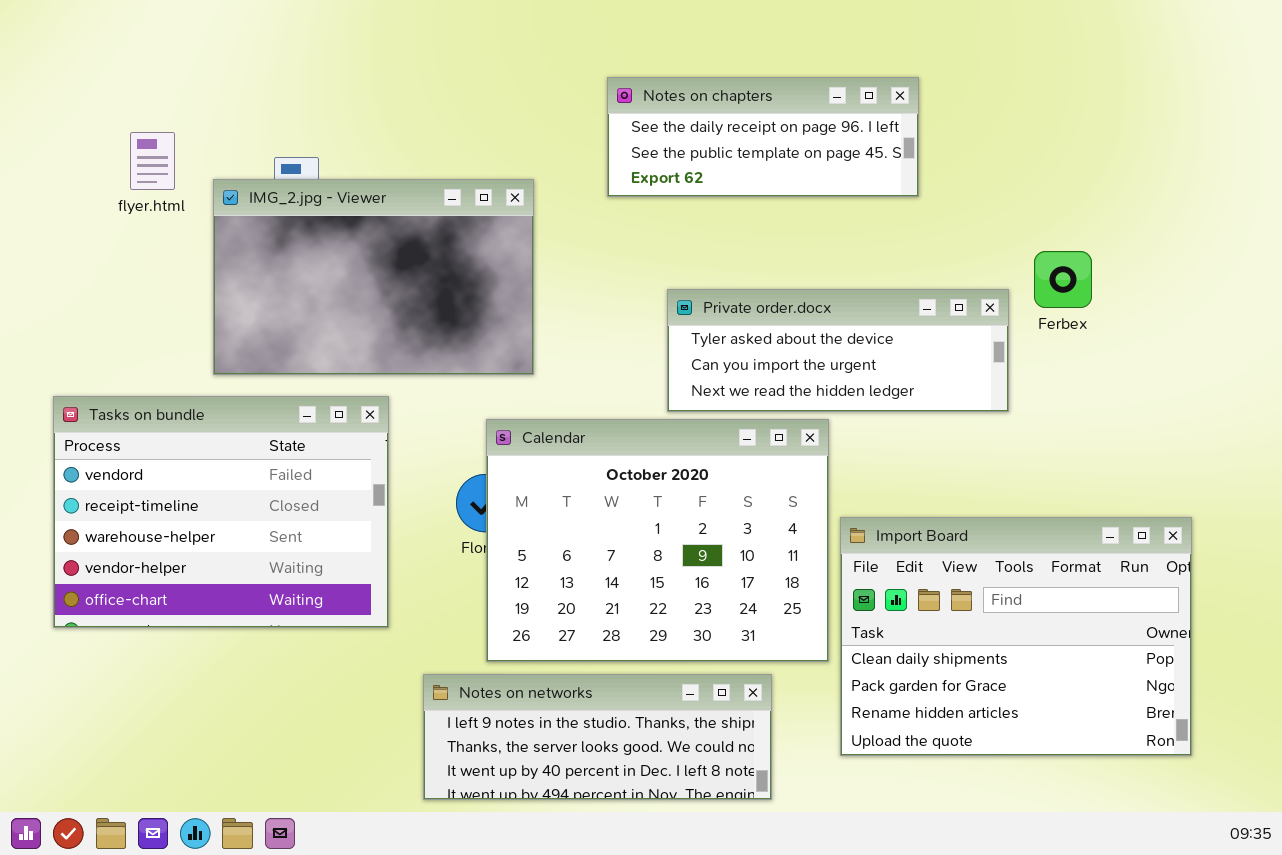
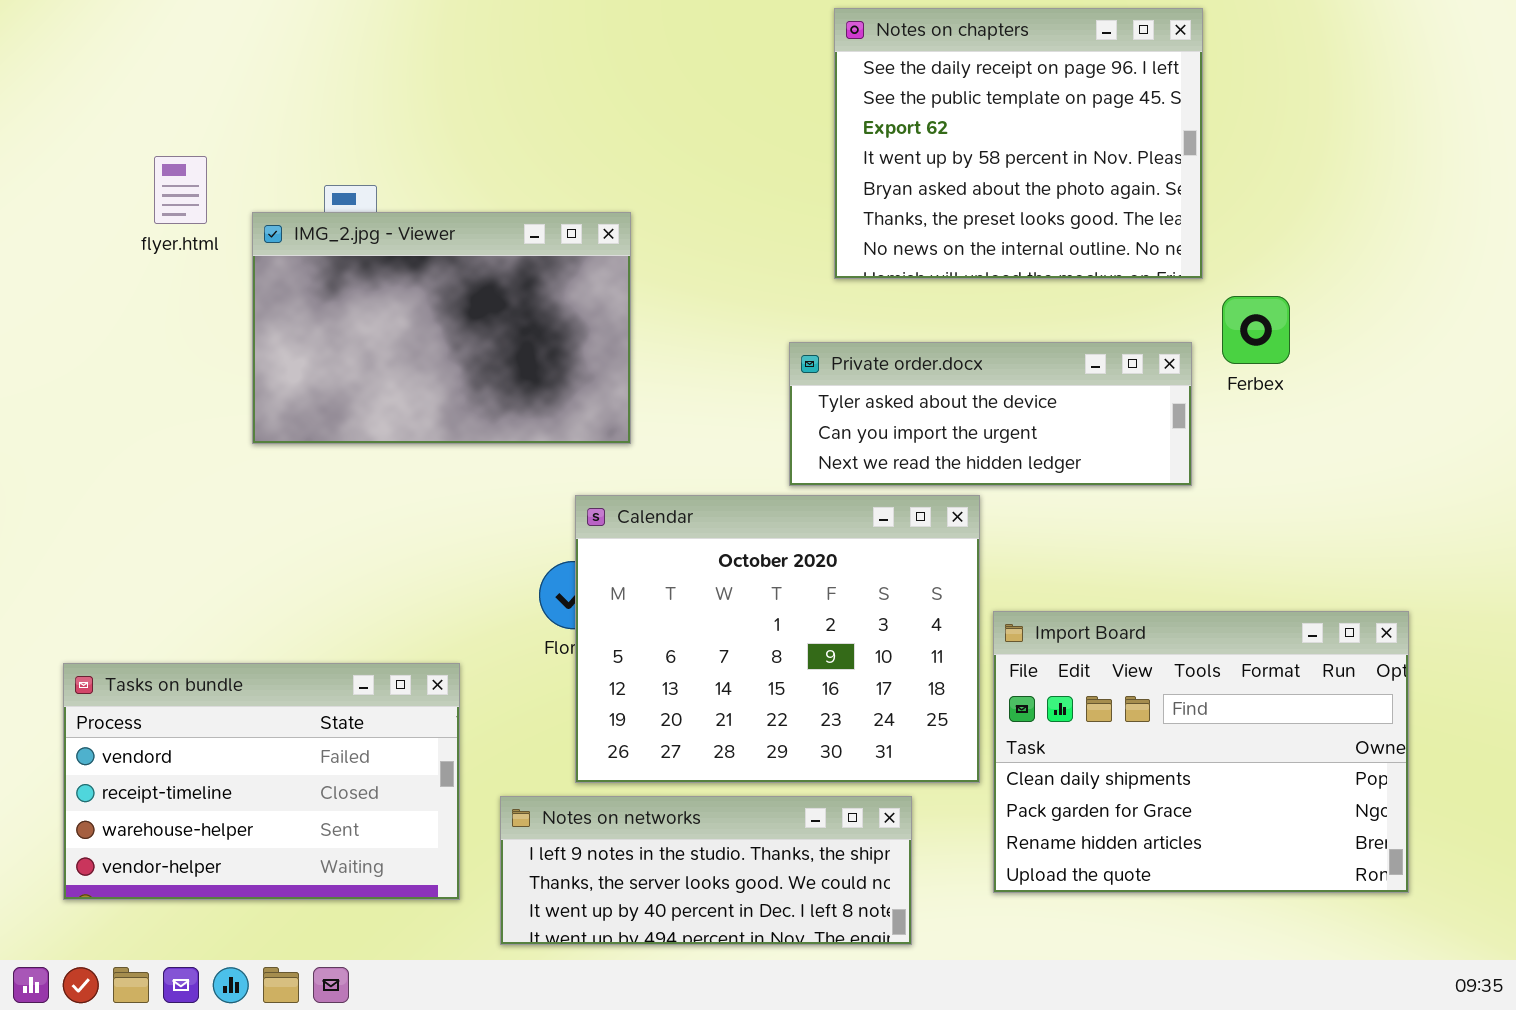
Notes on chapters: [607,77,919,197] -> [834,8,1203,279], moved, resized
Tasks on bundle: [53,396,389,628] -> [63,663,460,900], moved, resized

